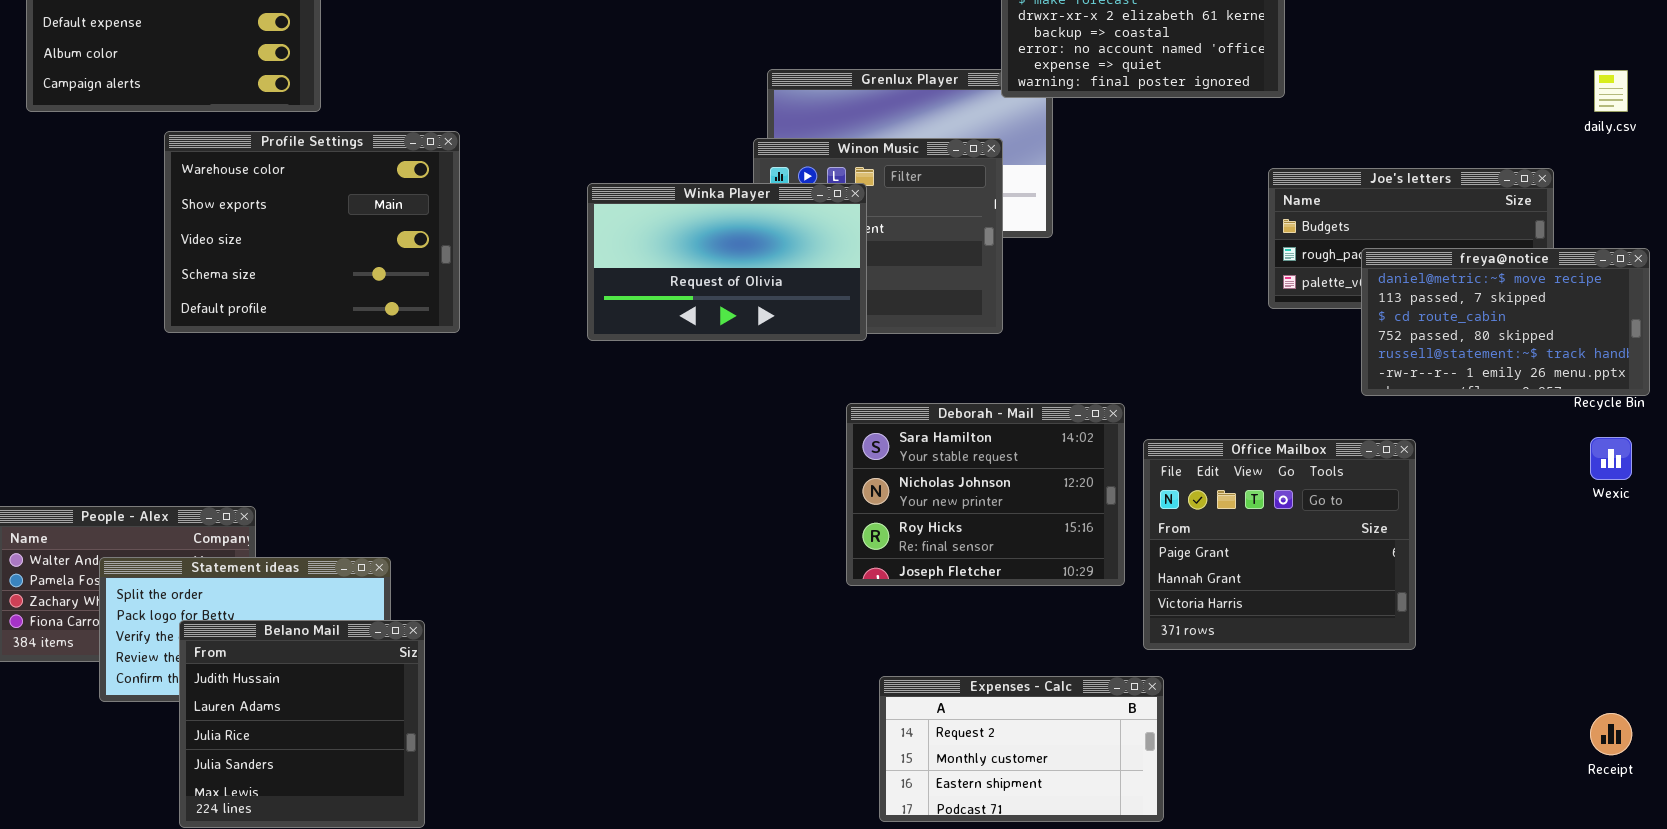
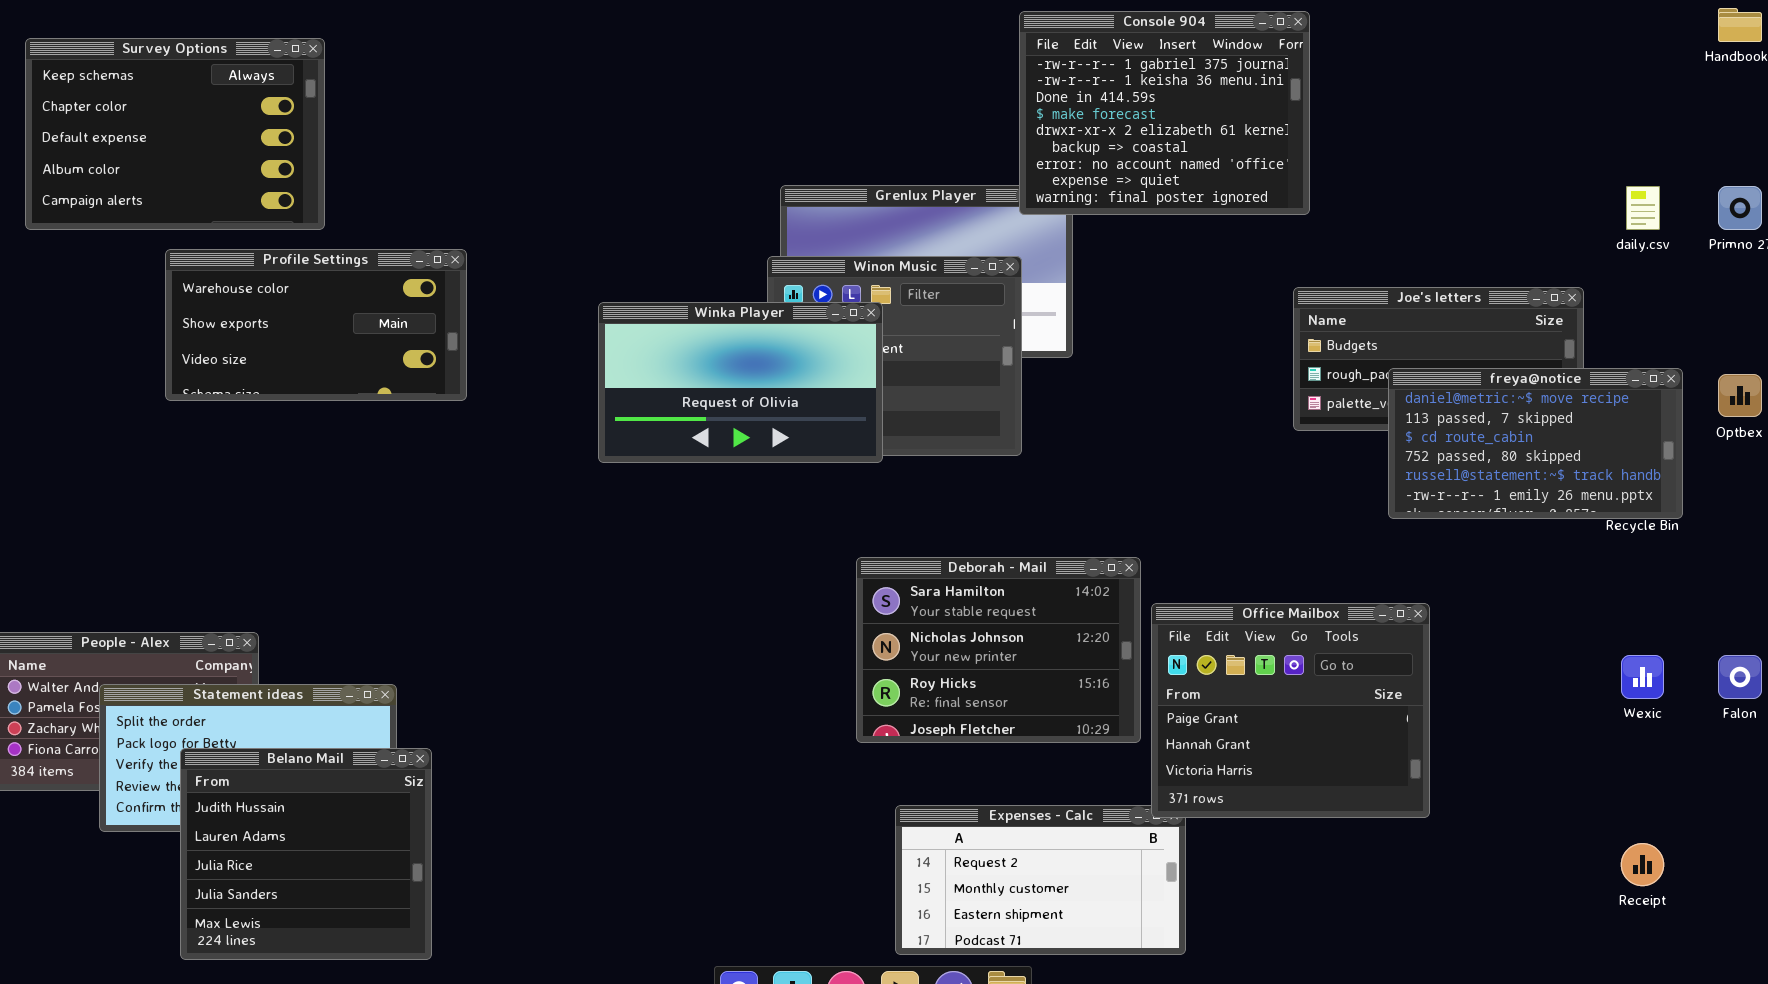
Profile Settings: [164,131,460,333] -> [165,249,467,401], resized
Deborah - Mail: [846,403,1125,586] -> [856,557,1141,743], moved
Wexic: [1590,437,1632,480] -> [1621,655,1664,699], moved
Office Mailbox: [1143,439,1416,650] -> [1151,603,1430,818], moved

